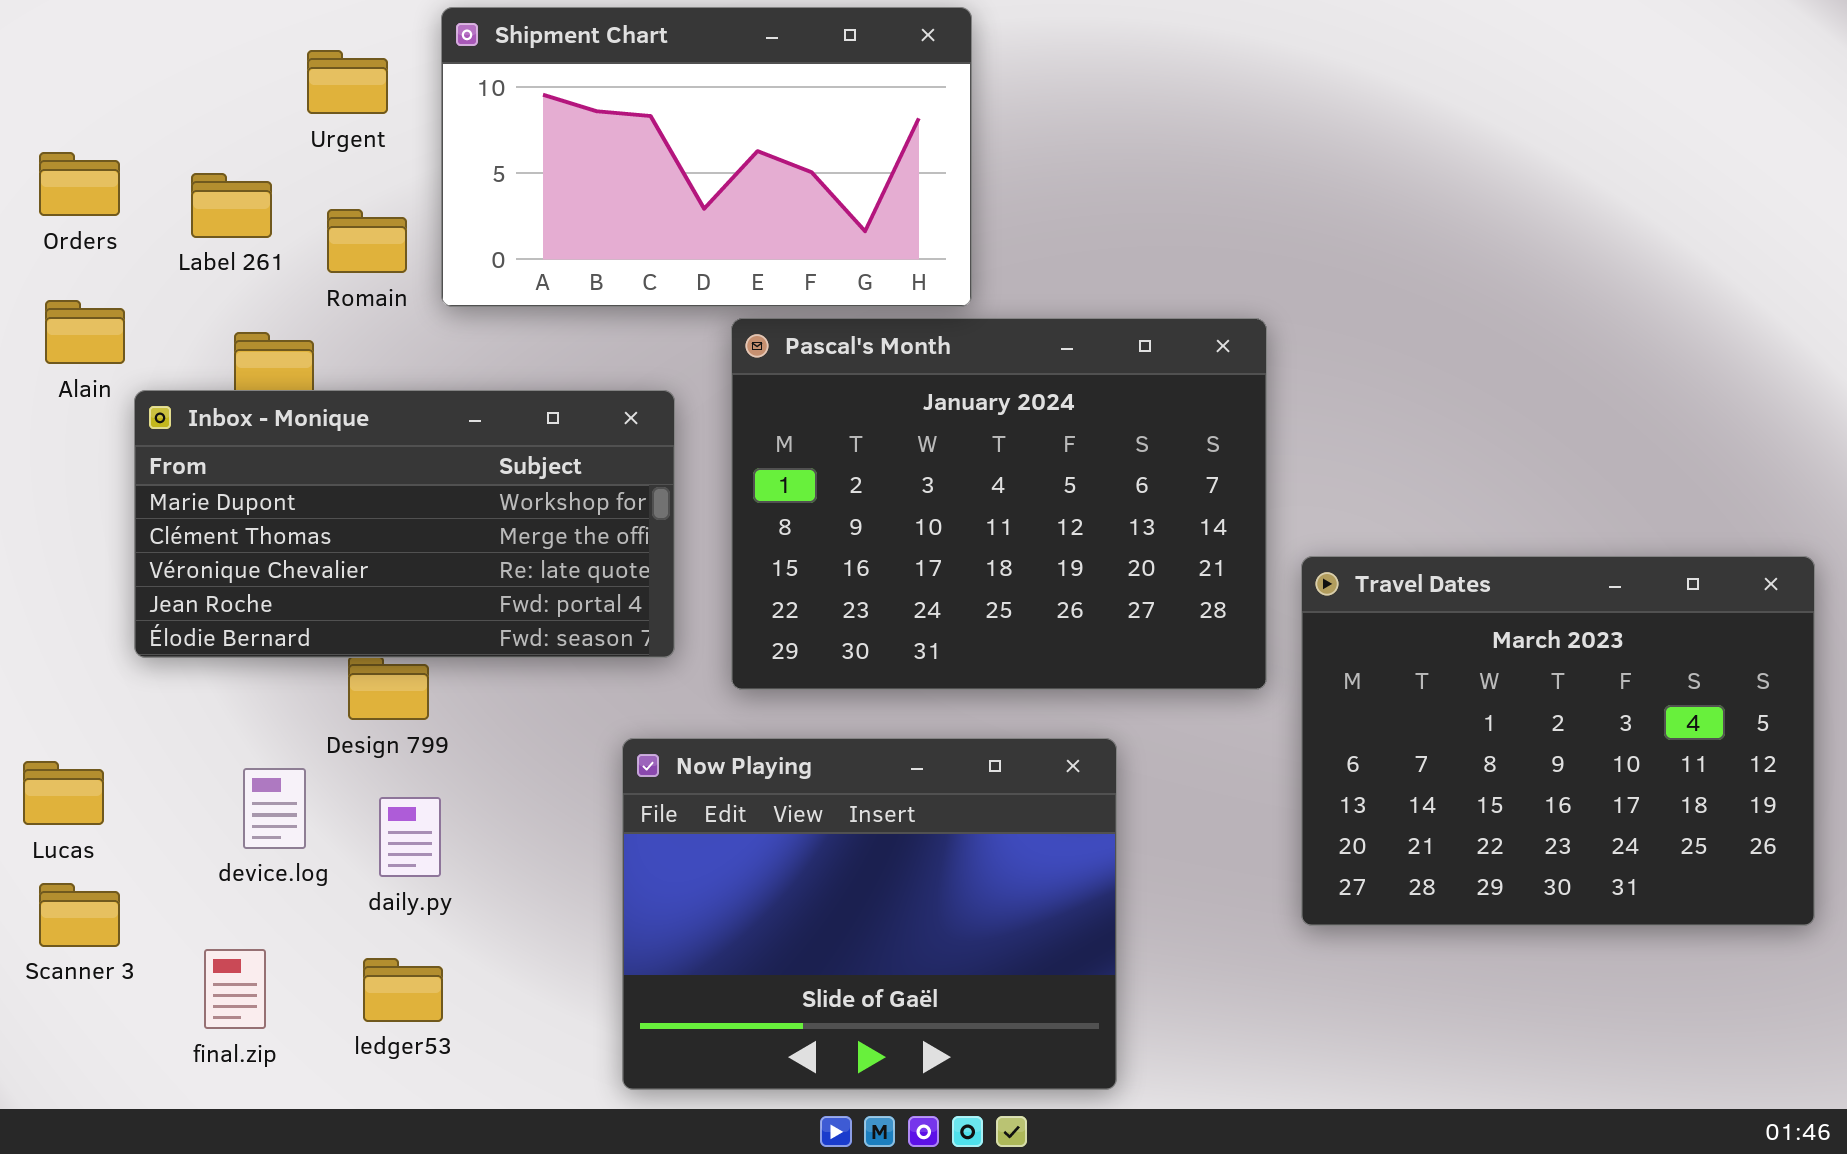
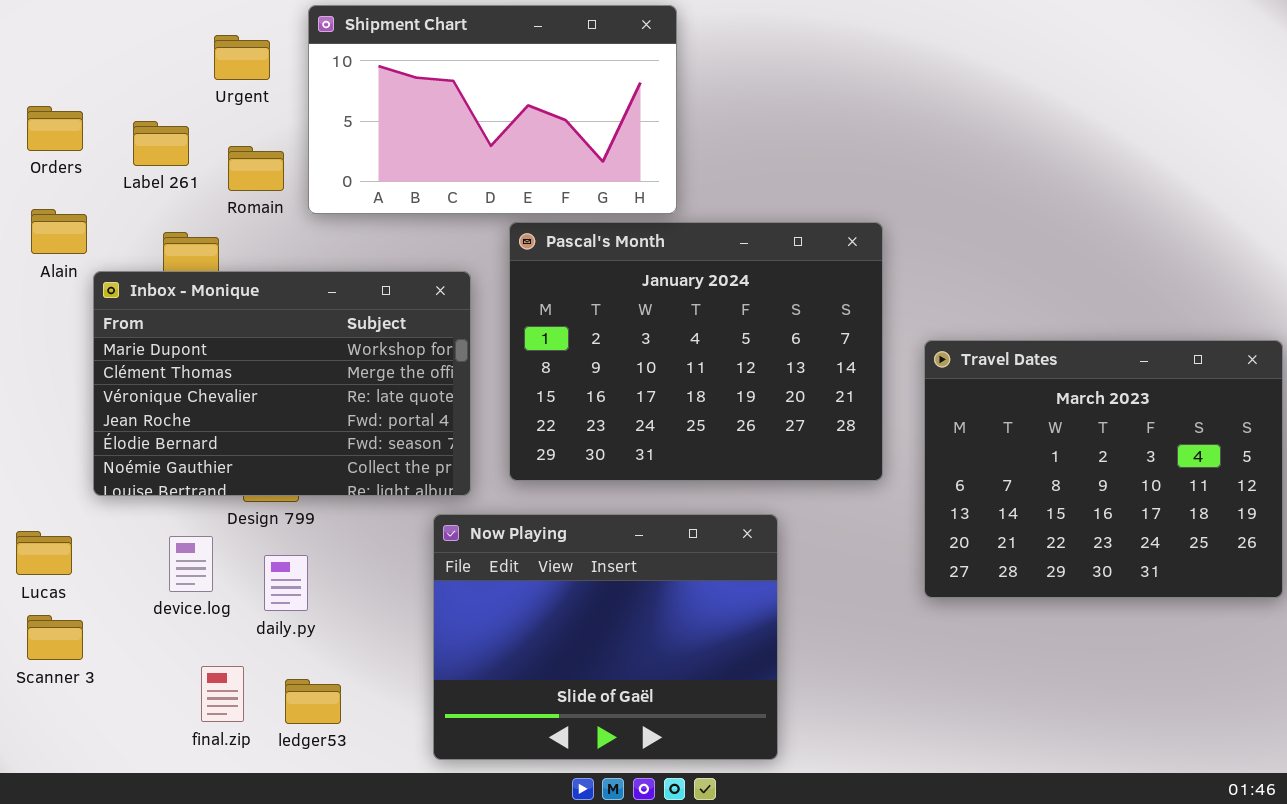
Inbox - Monique: [134,390,675,658] -> [93,271,471,496], resized
Travel Dates: [1301,556,1815,926] -> [924,340,1283,598], moved
final.zip: [204,949,266,1029] -> [201,666,244,722], moved
ledger53: [363,958,443,1022] -> [285,679,341,724], moved

